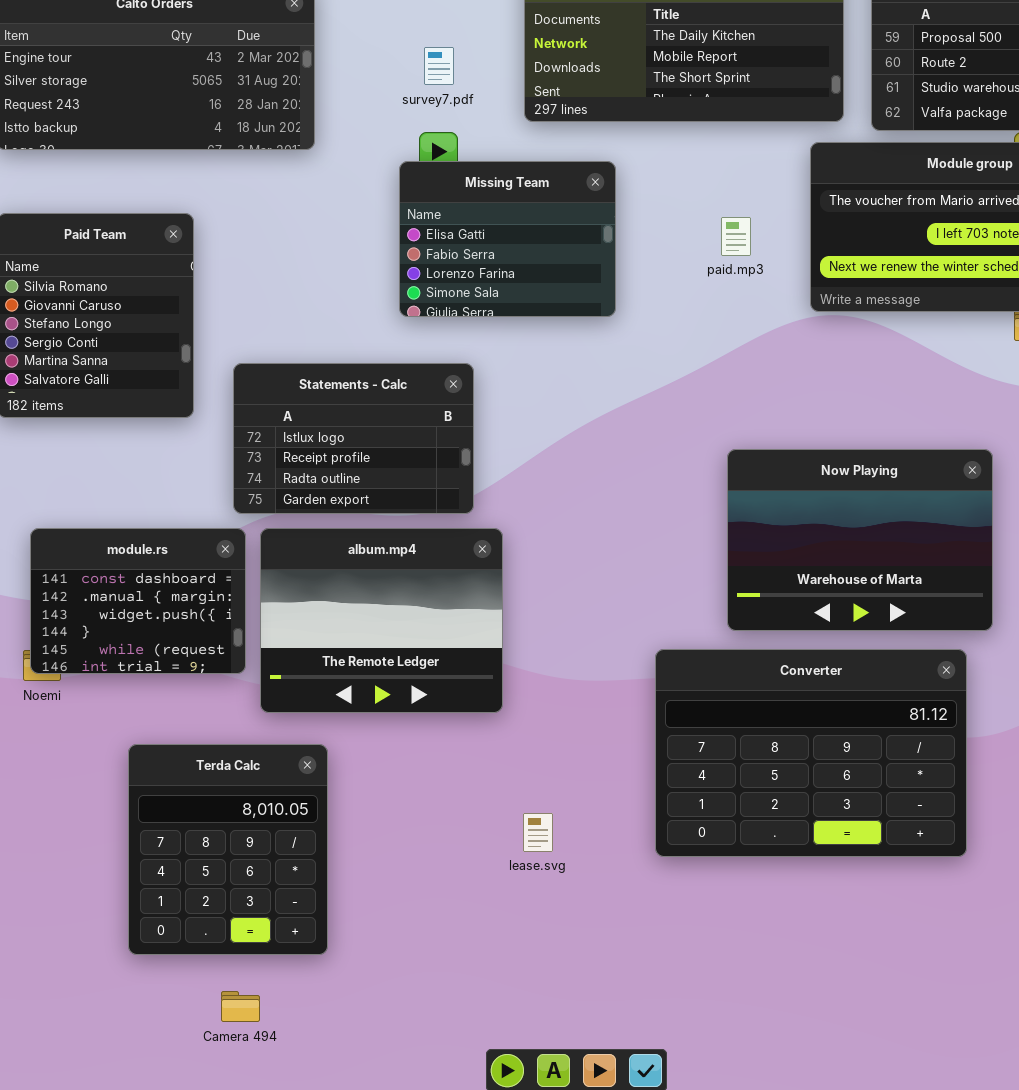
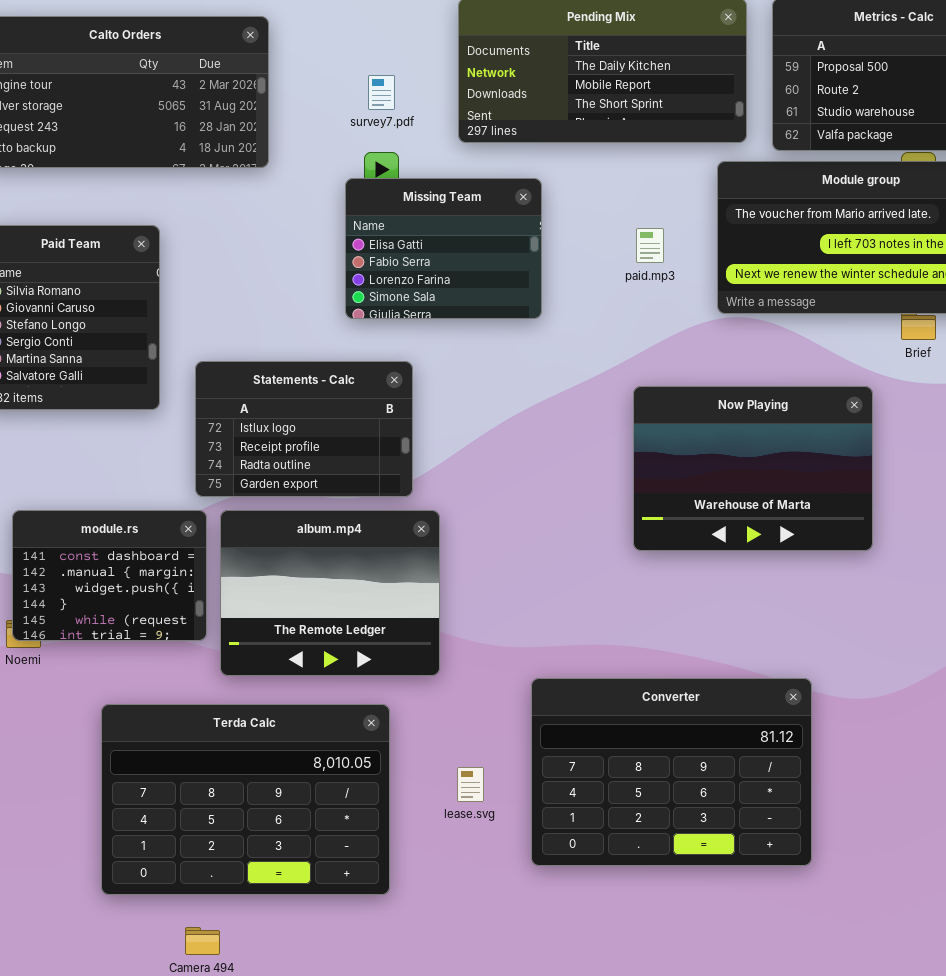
Now Playing: [727,449,993,631] -> [633,386,873,551], moved
Converter: [655,649,967,857] -> [531,678,812,866], moved
Terda Calc: [128,744,328,955] -> [101,704,390,895], resized

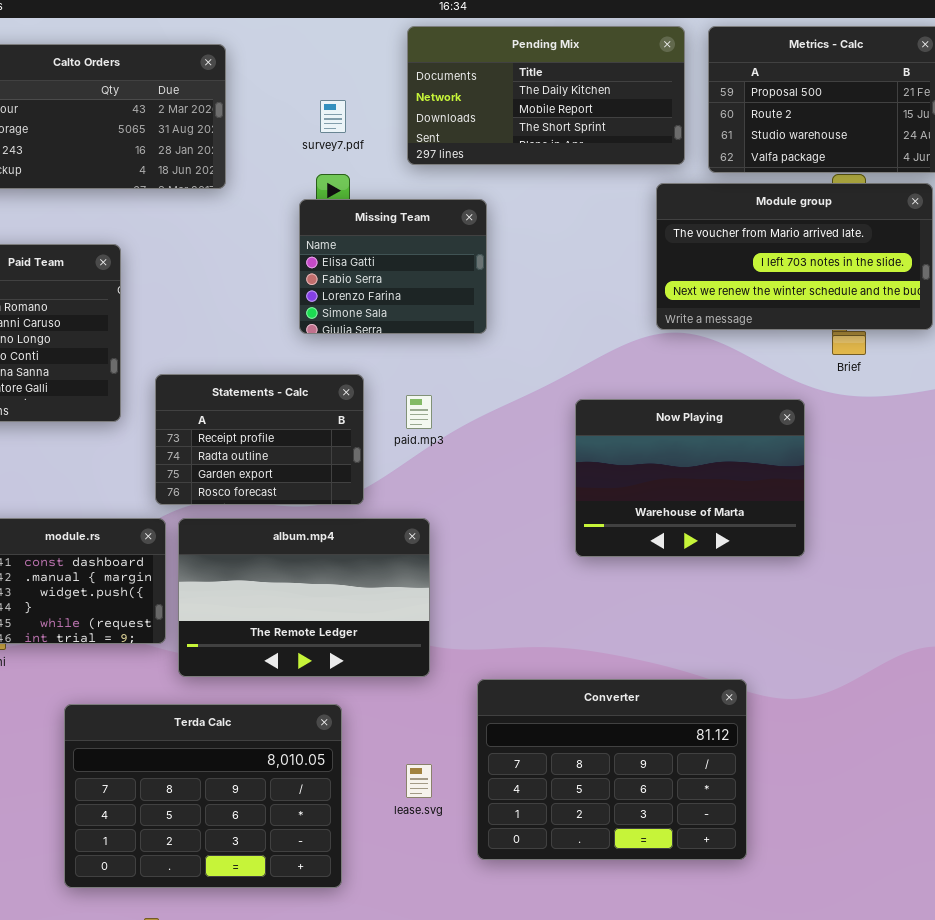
paid.mp3: [636,228,664,263] -> [406,395,432,429], moved
Statements - Calc: [195,361,413,497] -> [155,374,364,505], scrolled down 1 row
album.mp4: [220,510,440,676] -> [178,518,430,677], resized

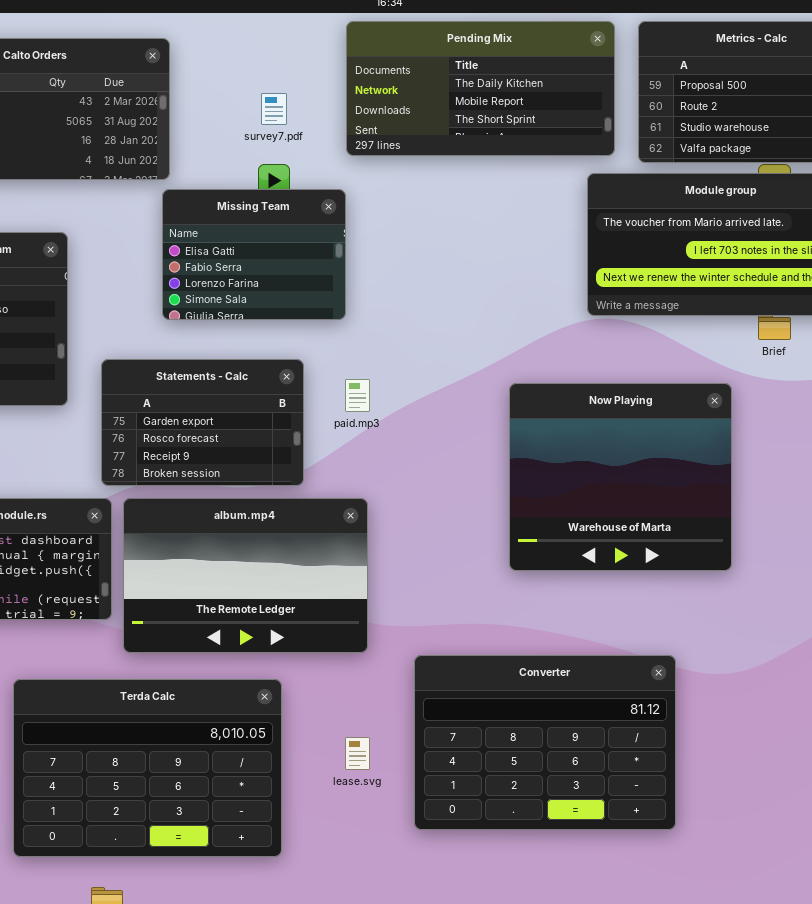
Missing Team: [299,199,487,334] -> [162,189,346,320], moved
Statements - Calc: [155,374,364,505] -> [101,359,304,486], scrolled down 2 rows
Now Playing: [575,399,805,557] -> [509,383,732,571], resized

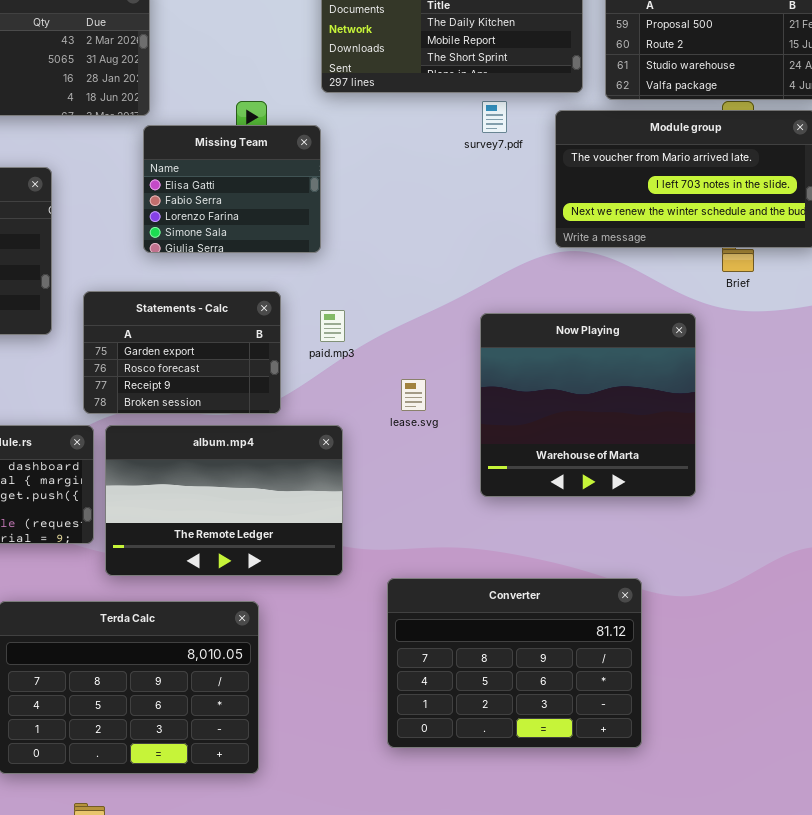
survey7.pdf: [261,93,287,125] -> [482,101,507,133], moved
lease.svg: [345,737,370,770] -> [401,379,426,411], moved

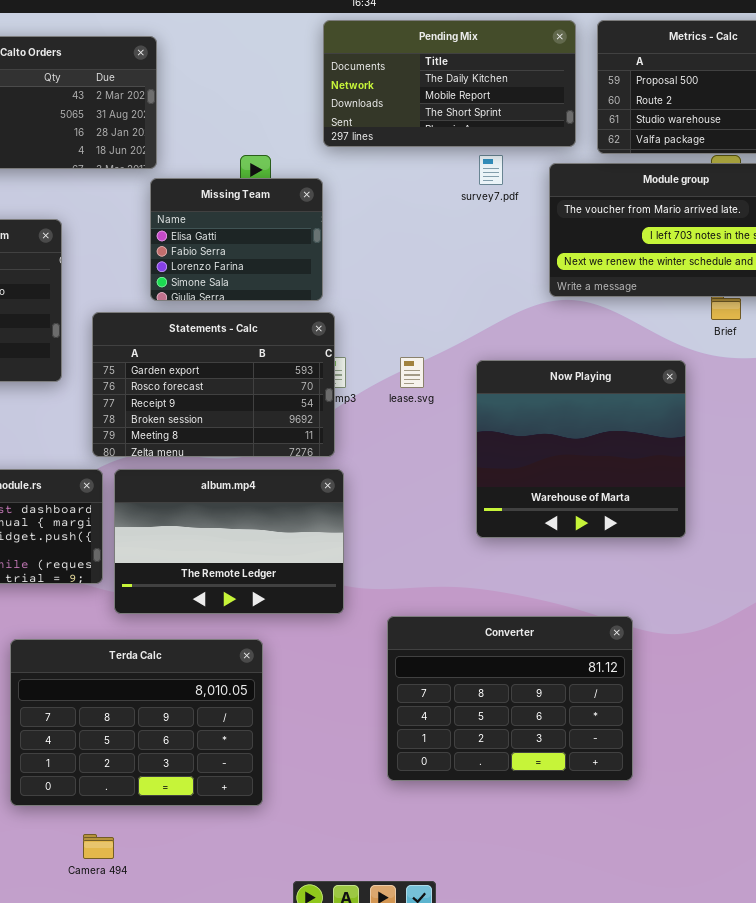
Statements - Calc: [83,291,281,414] -> [92,312,335,457], resized
lease.svg: [401,379,426,411] -> [400,357,424,388], moved

